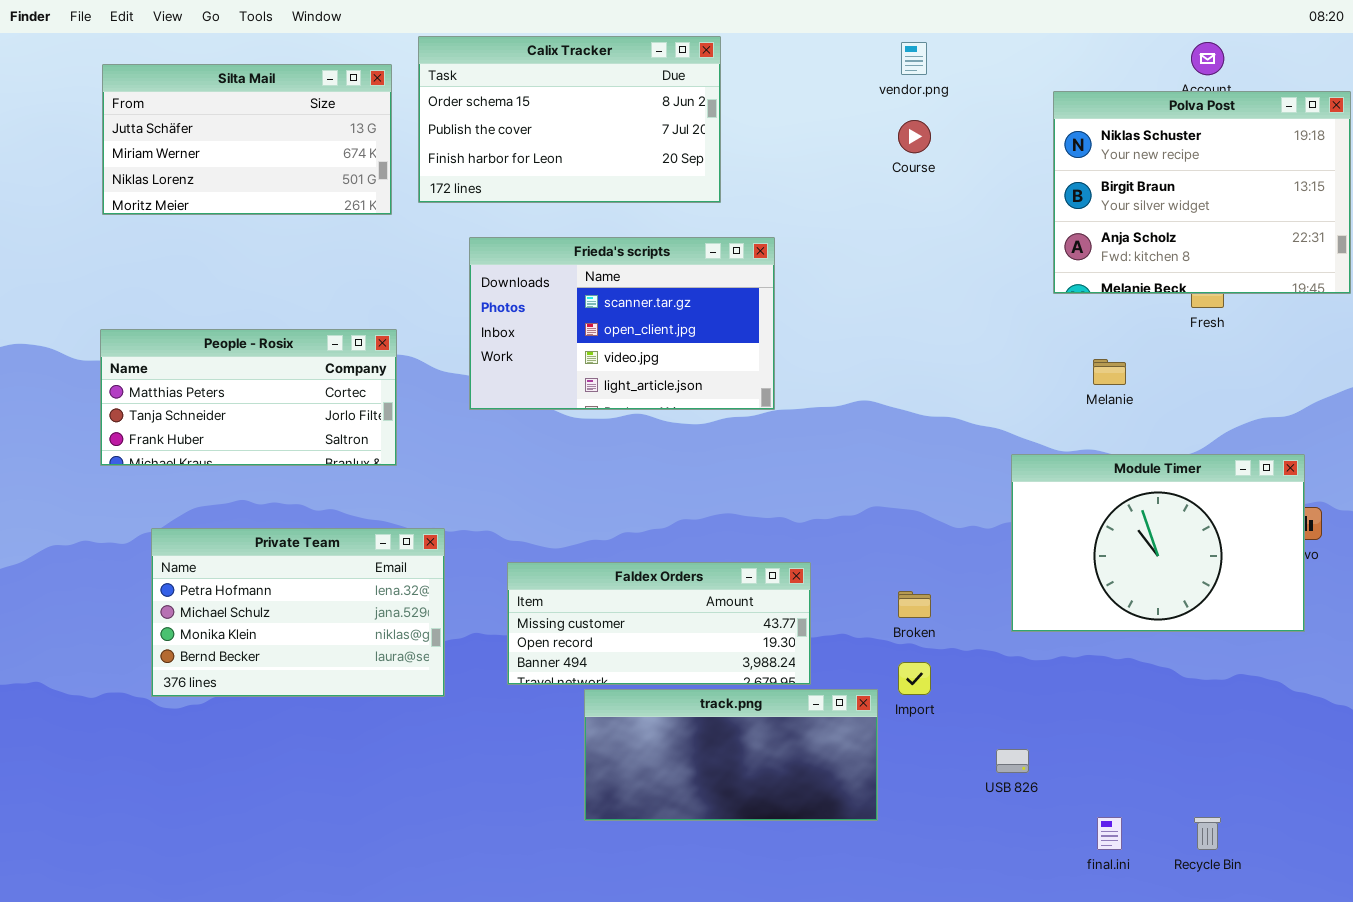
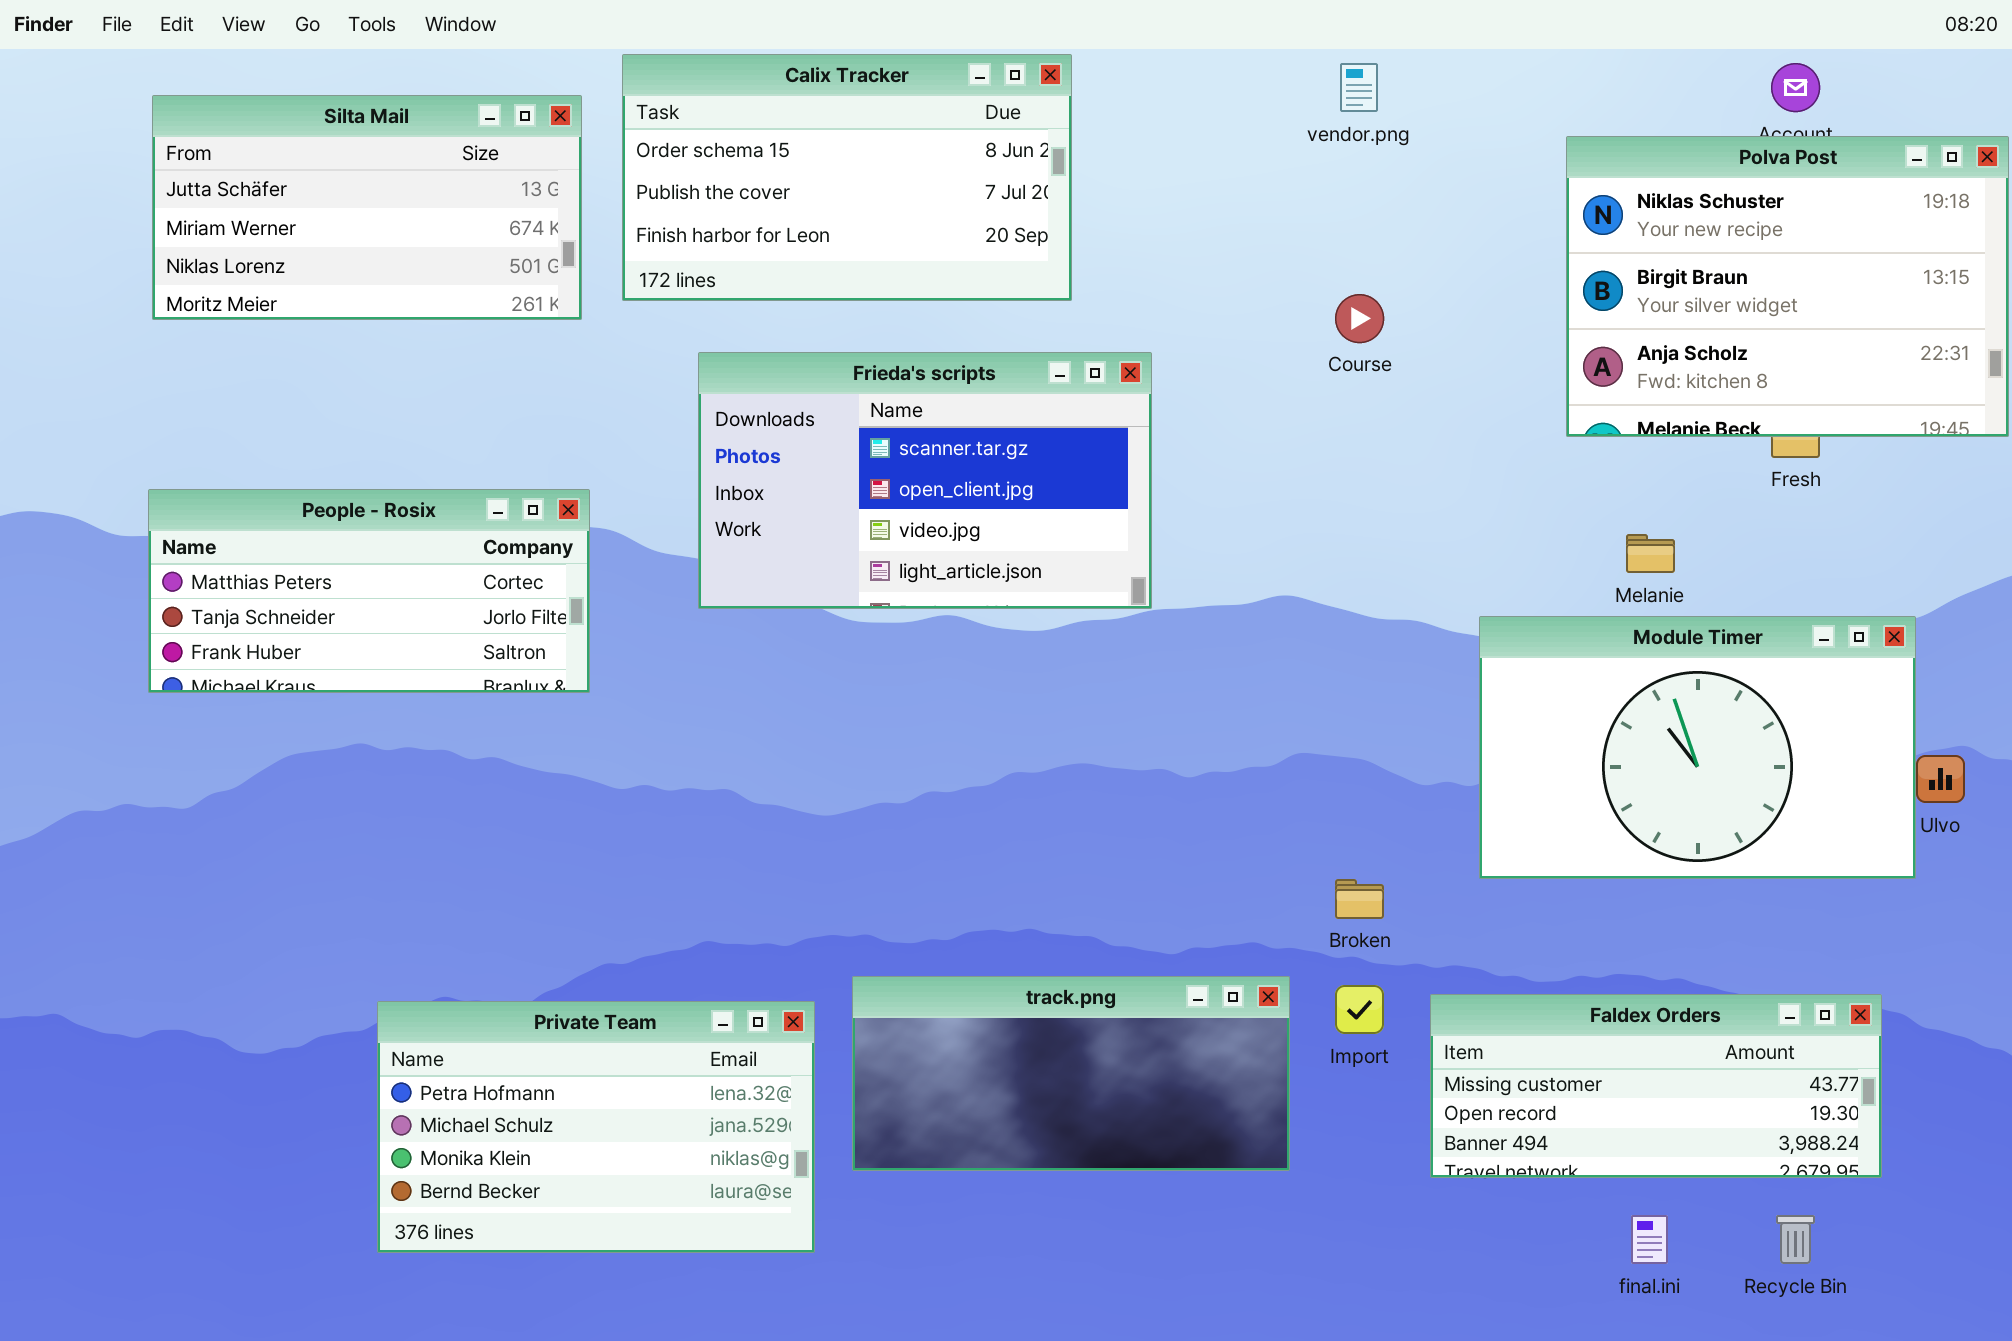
Course: [898,120,931,153] -> [1335,294,1384,343], moved
Module Timer: [1011,454,1305,632] -> [1479,616,1916,879], moved
Private Team: [151,528,445,697] -> [377,1001,815,1253], moved
Faldex Orders: [507,562,811,685] -> [1430,994,1882,1178], moved
track.png: [584,689,878,821] -> [852,976,1290,1171], moved

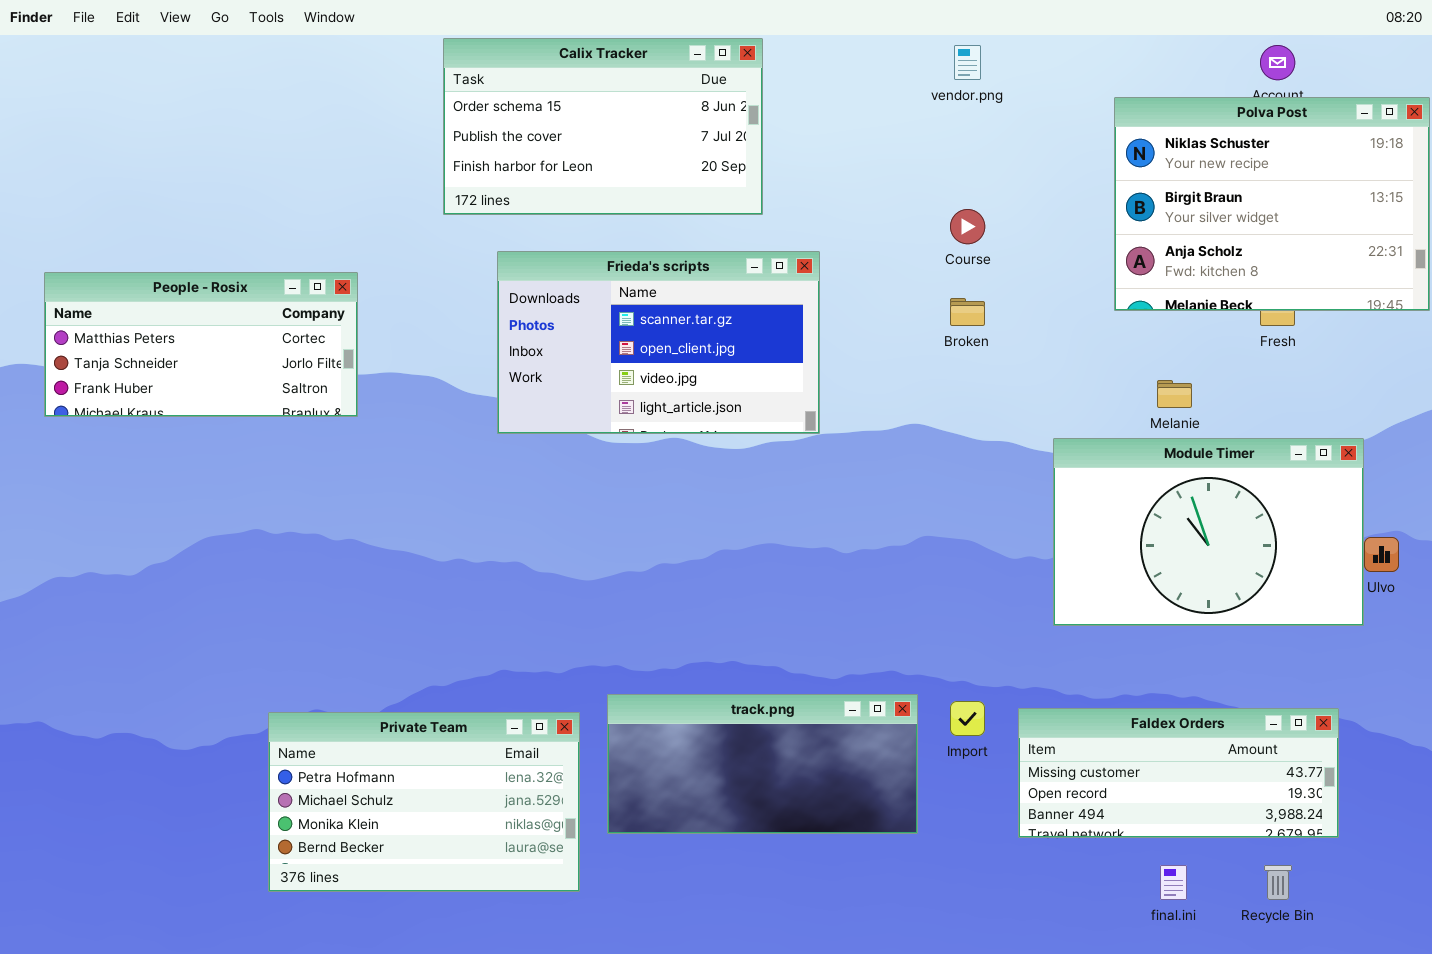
Silta Mail: [152,95,582,320] -> none, closed
People - Rosix: [148,489,590,693] -> [44,272,358,417], moved
Broken: [1335,879,1384,919] -> [950,298,985,326], moved

